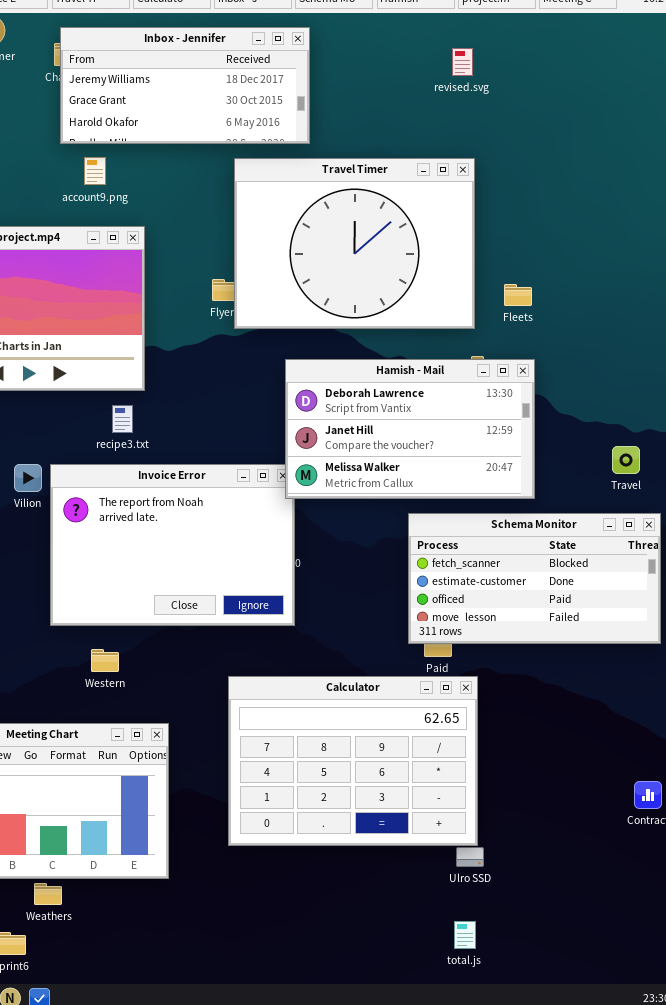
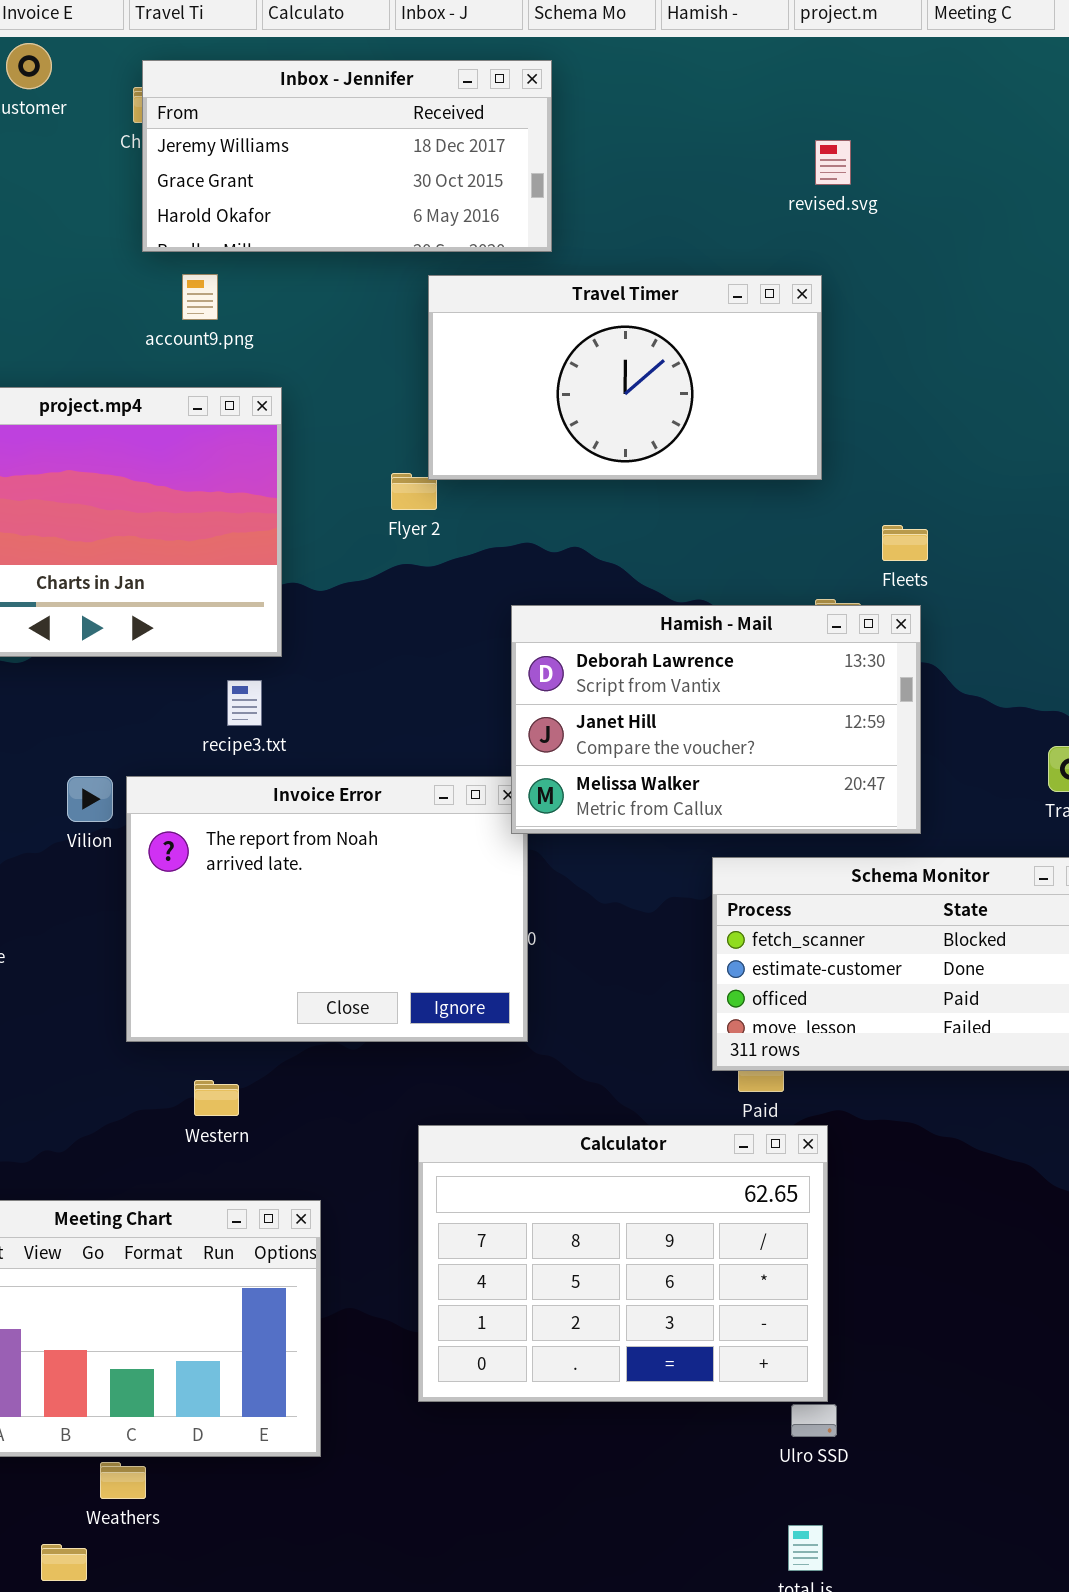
revised.svg: [452,48,473,76] -> [815,140,851,185], moved
Travel Timer: [234,158,475,329] -> [428,275,822,480], resized
Fleets: [504,284,532,306] -> [882,525,928,561], moved

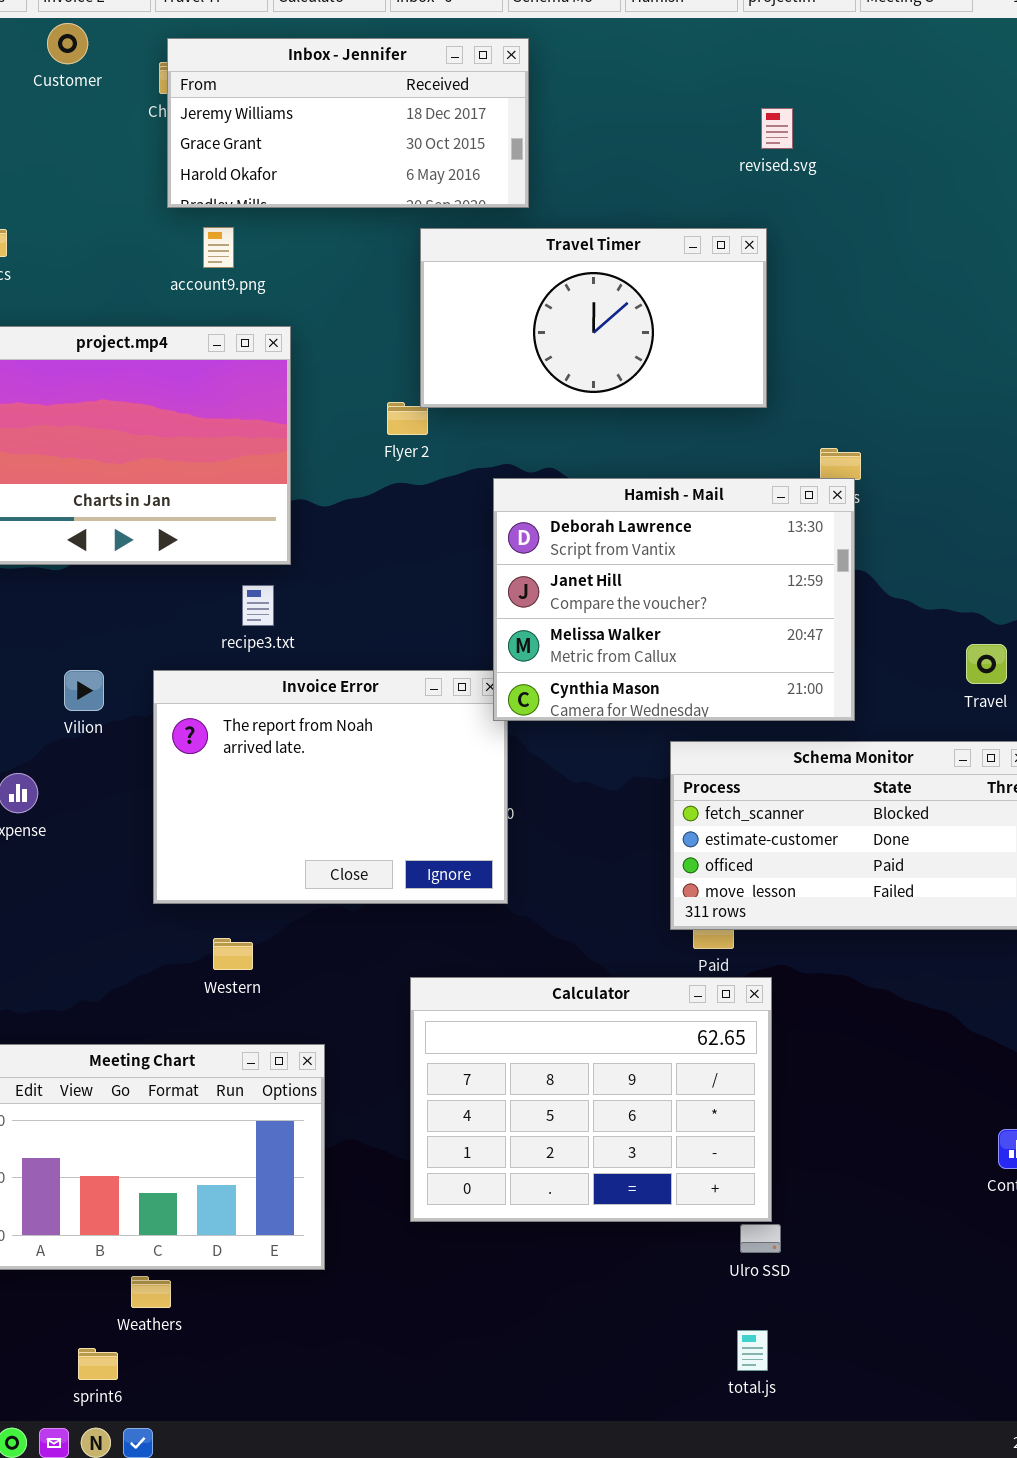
Hamish - Mail: [511,605,921,834] -> [493,478,855,721], resized
Vilion: [67,776,113,822] -> [64,670,104,711], moved

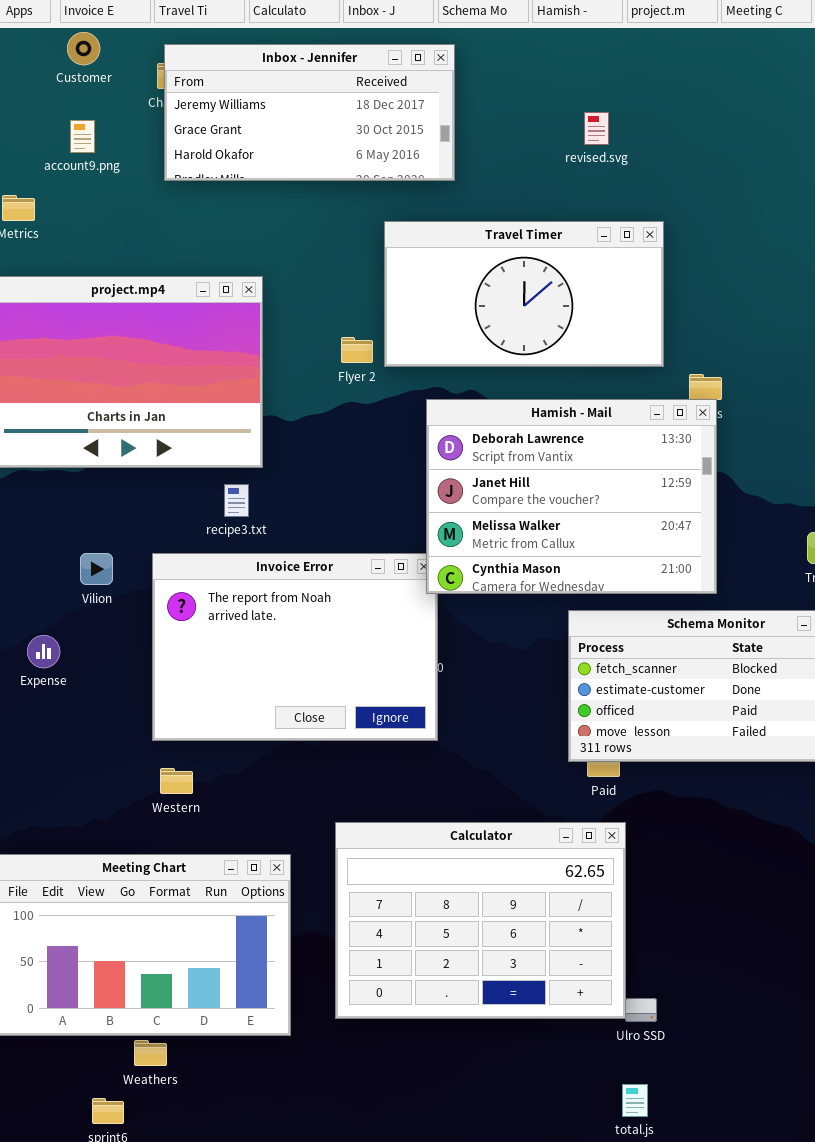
revised.svg: [761,108,793,149] -> [584,112,609,145], moved
account9.png: [203,227,234,268] -> [70,120,95,153], moved
Travel Timer: [420,228,767,408] -> [384,221,664,367], moved
Western: [213,938,253,970] -> [160,768,193,794], moved
Calculator: [410,977,772,1222] -> [335,822,626,1019], moved

